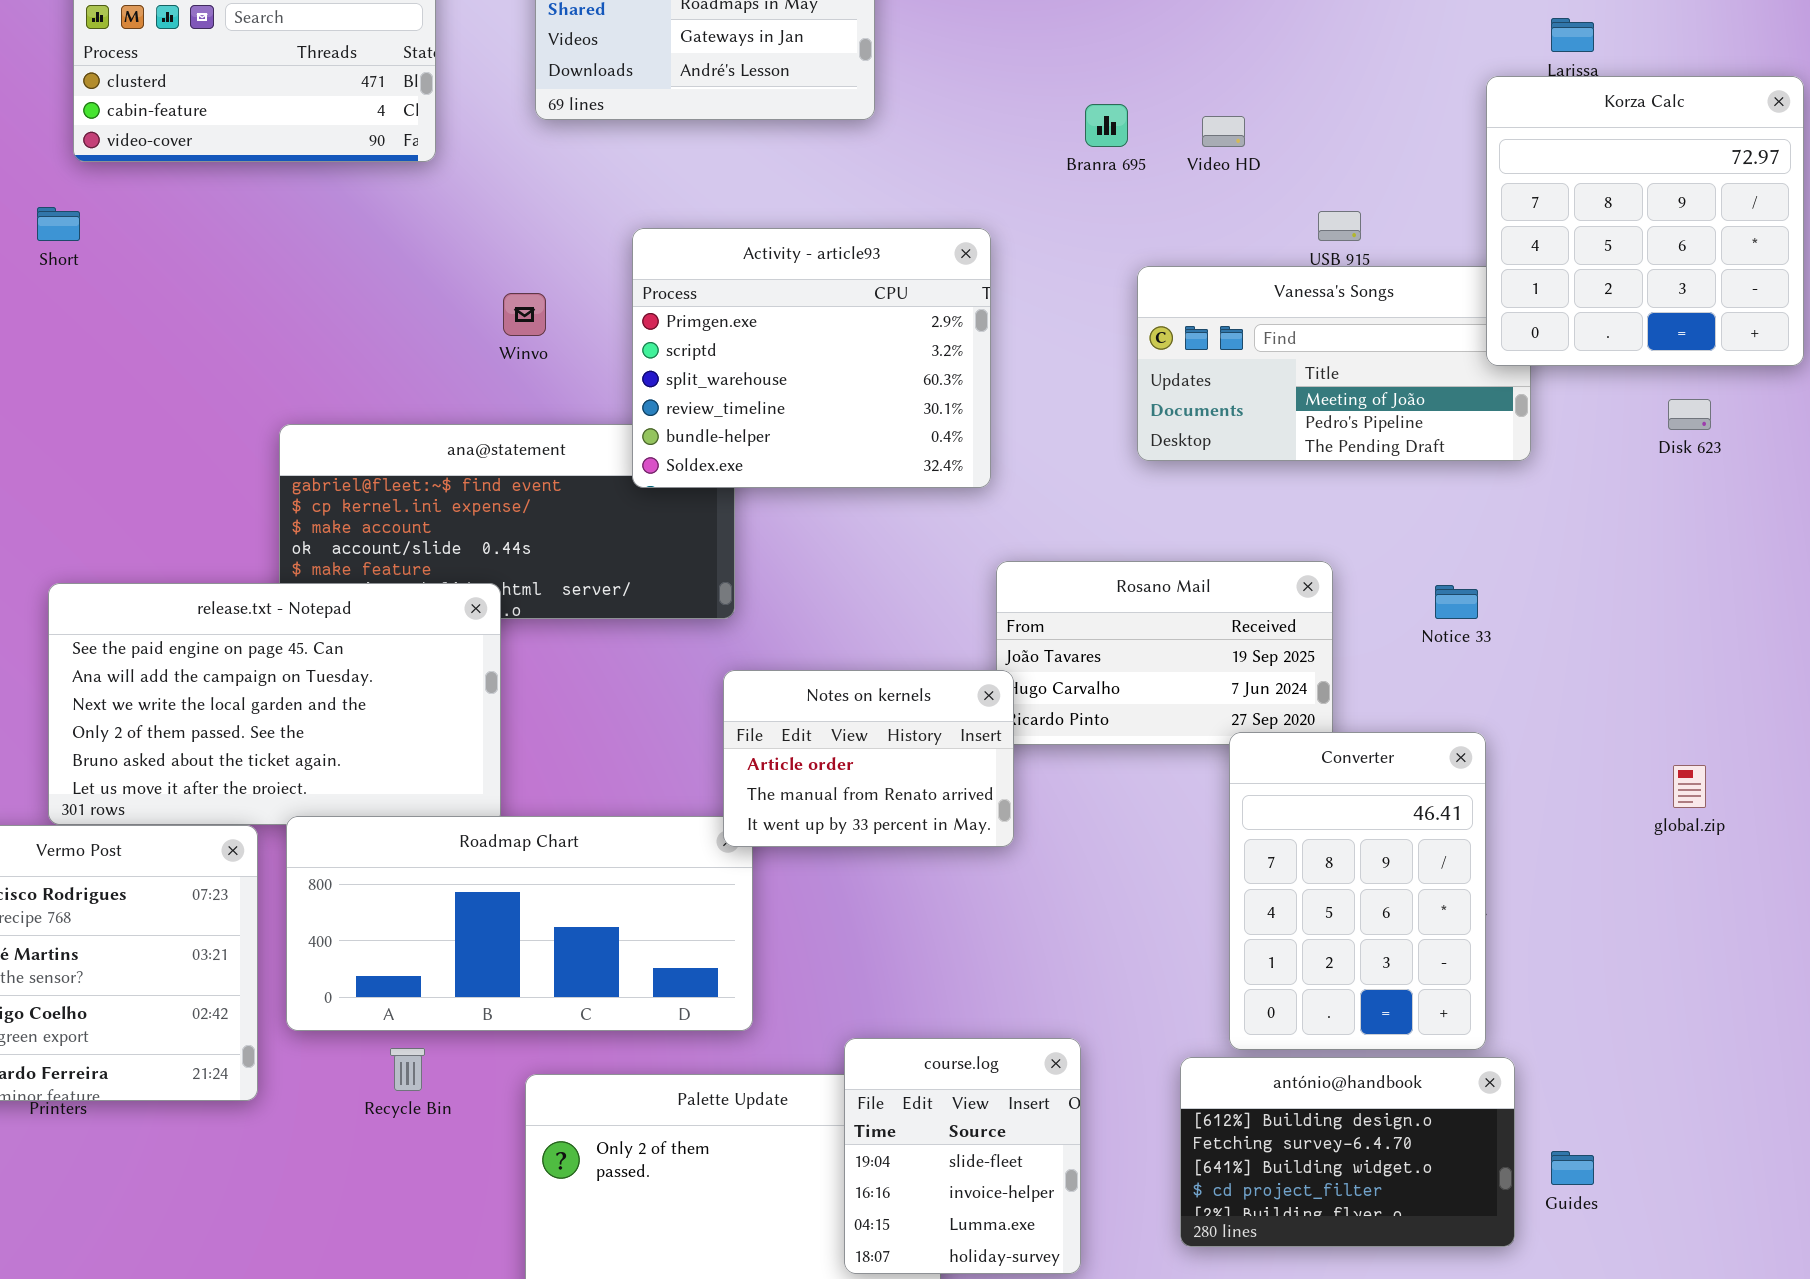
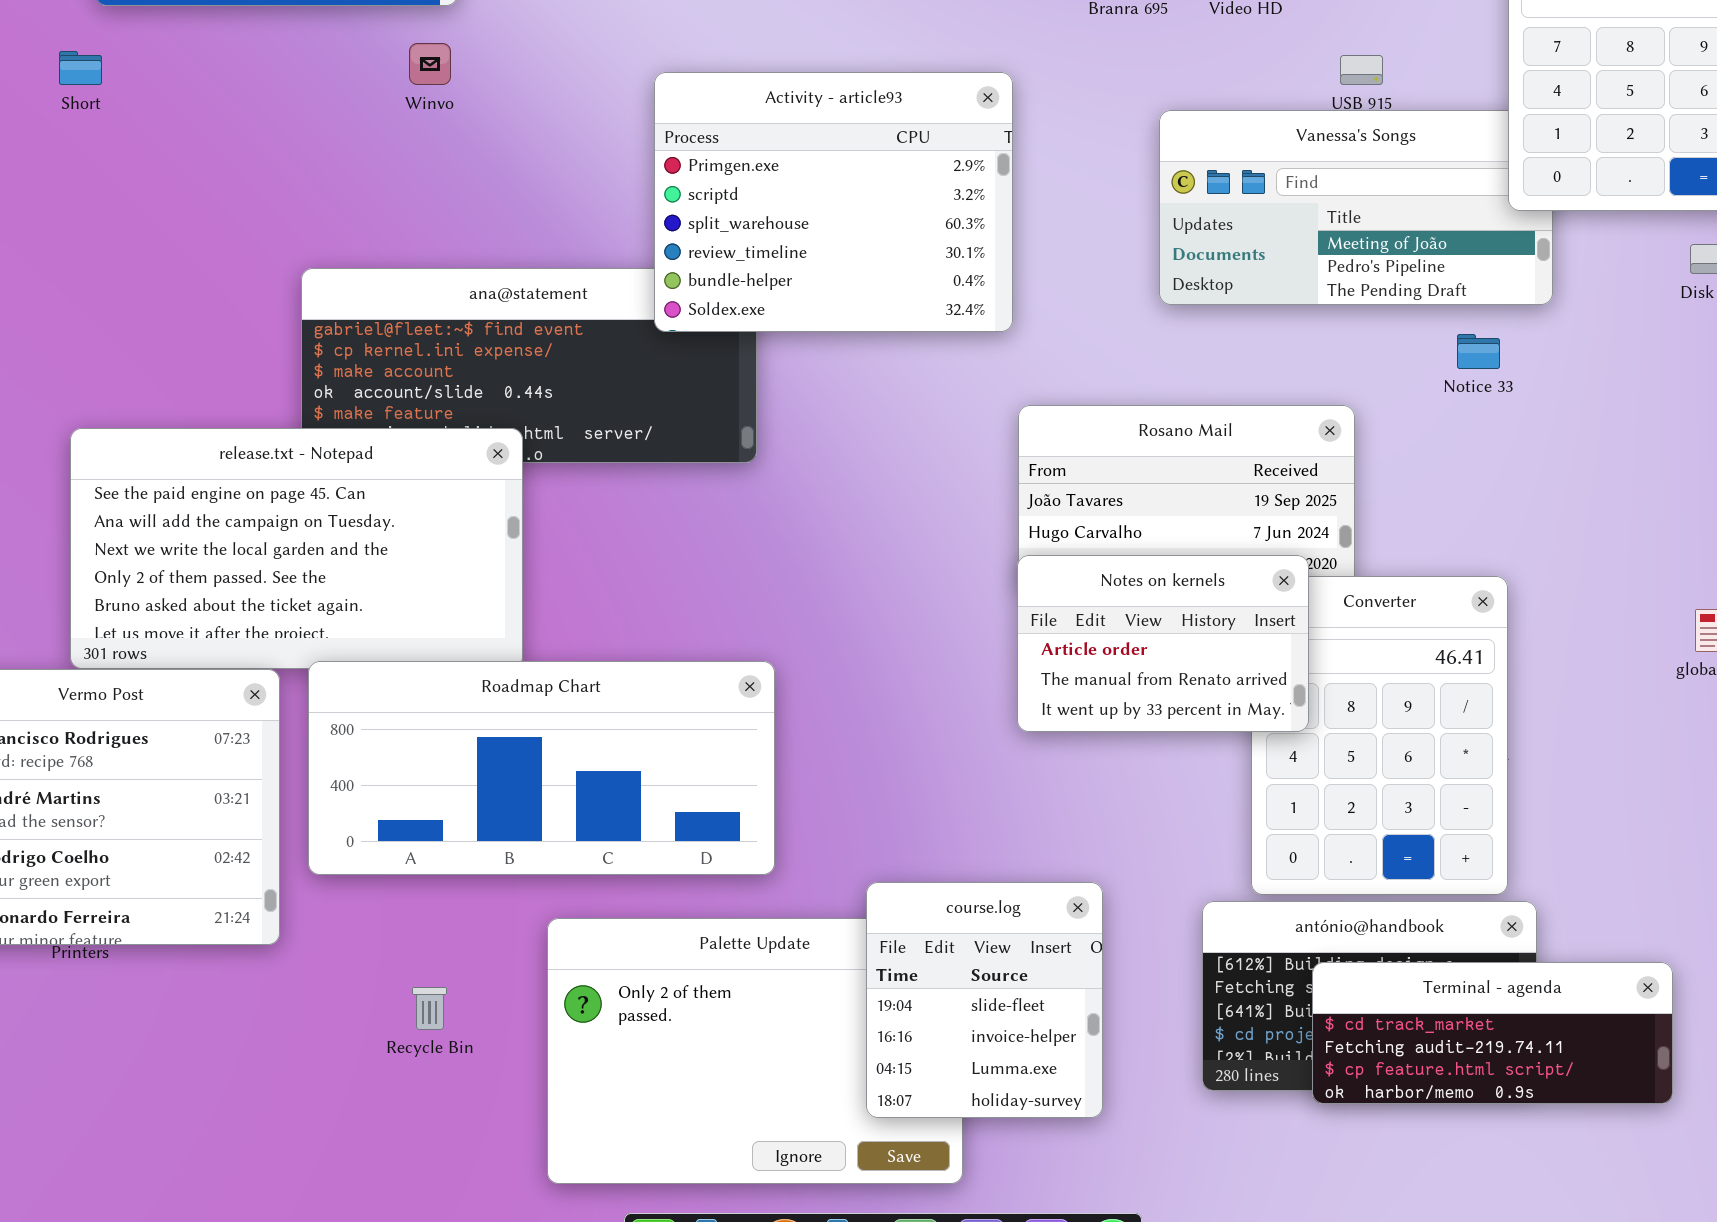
Winvo: [503,293,546,336] -> [409,43,451,85], moved
Notice 33: [1435,585,1478,619] -> [1457,334,1500,369], moved
Notes on kernels: [723,670,1014,847] -> [1017,555,1309,732], moved
Recycle Bin: [390,1048,425,1091] -> [412,987,447,1030], moved
Terminal - agenda: none -> [1312,962,1673,1104], opened

